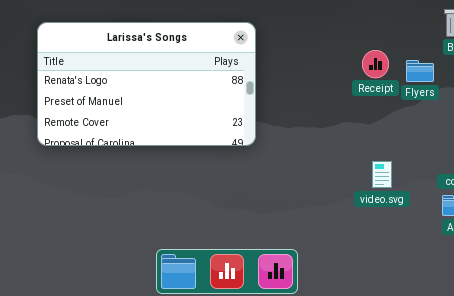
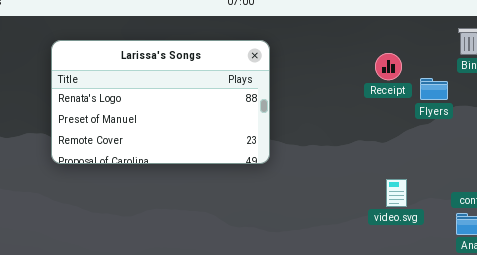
Receipt: [362,50,389,78] -> [375,53,402,80], moved

